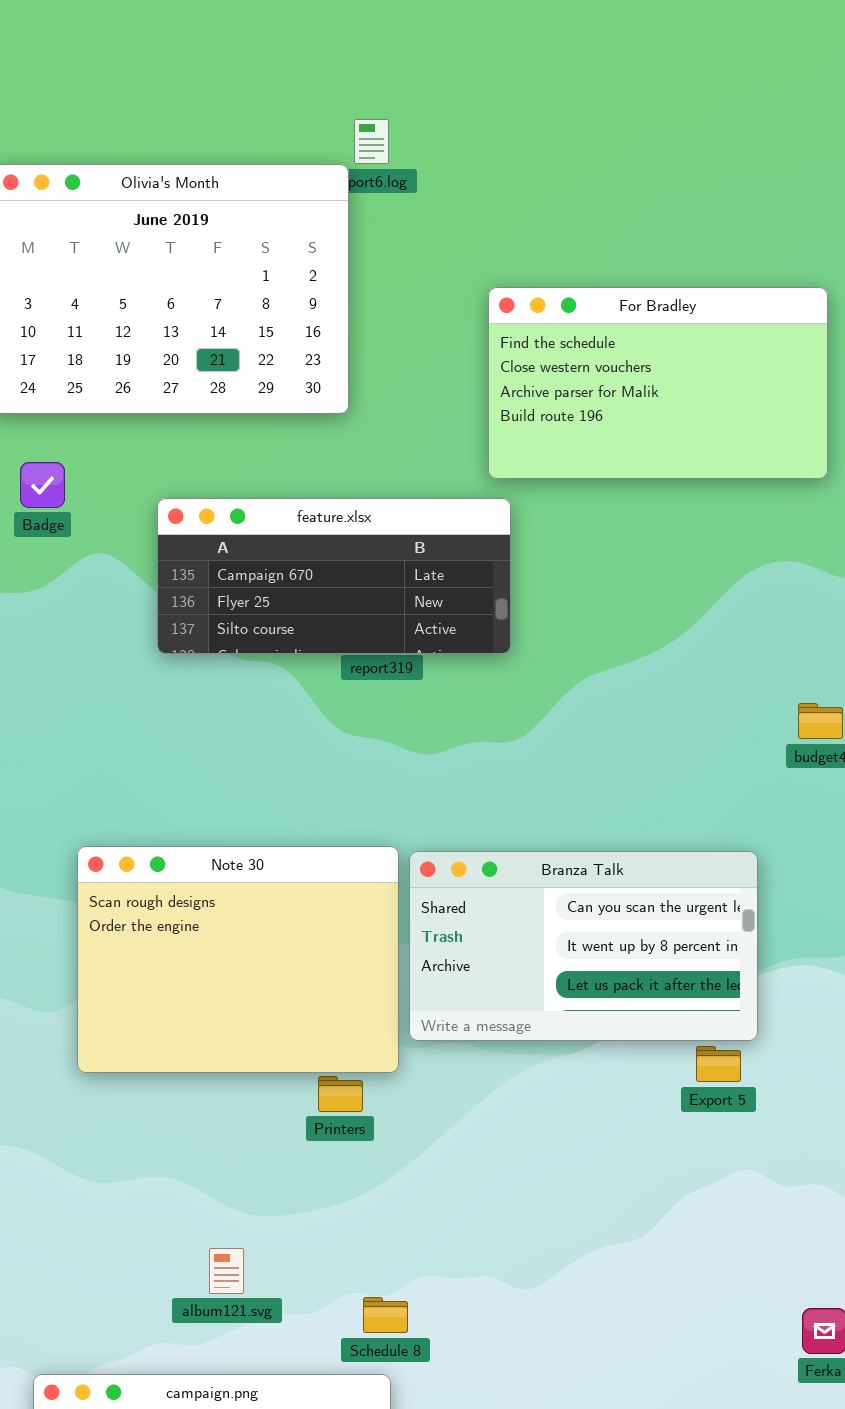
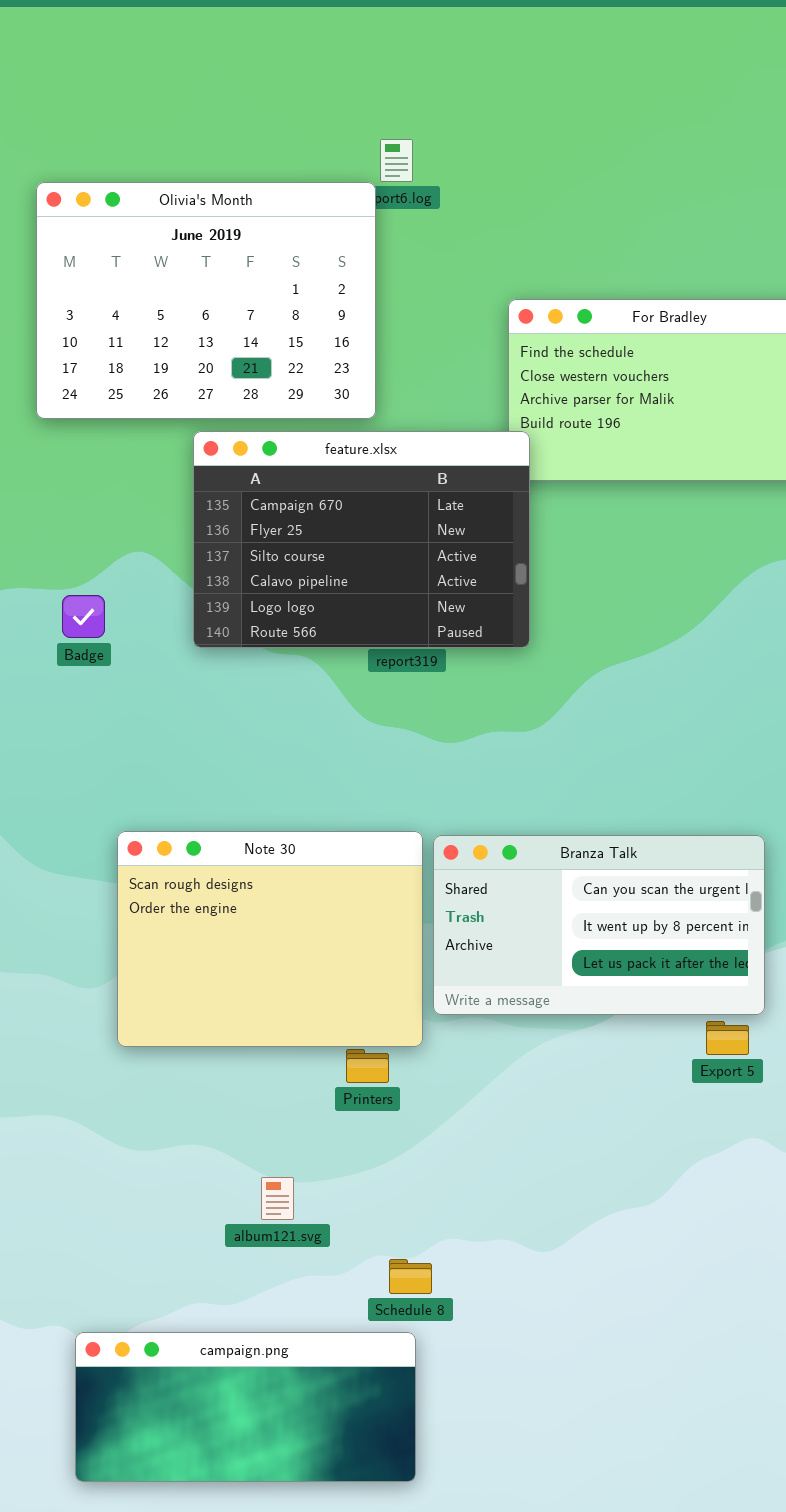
Badge: [20,462,65,508] -> [62,595,105,638], moved
feature.xlsx: [157,498,511,654] -> [193,431,530,648], resized
album121.svg: [209,1248,244,1294] -> [261,1177,294,1220], moved

